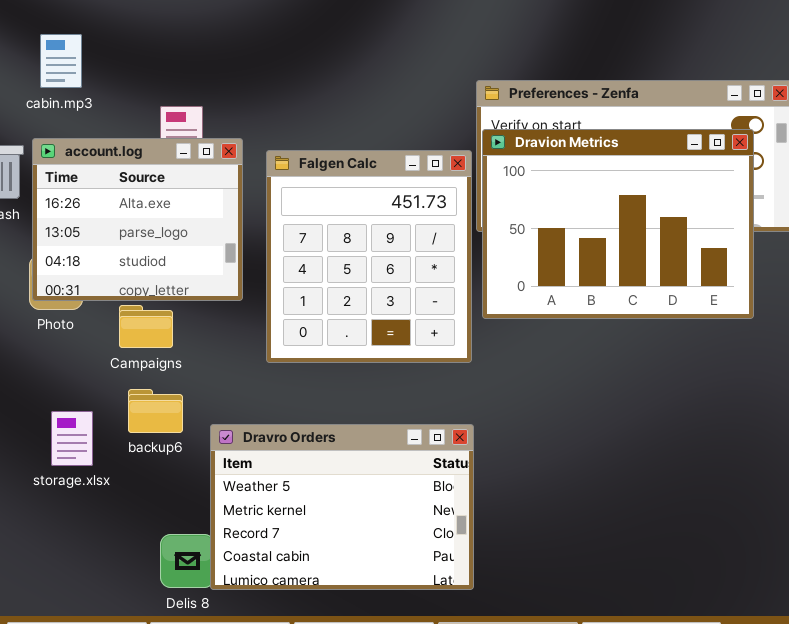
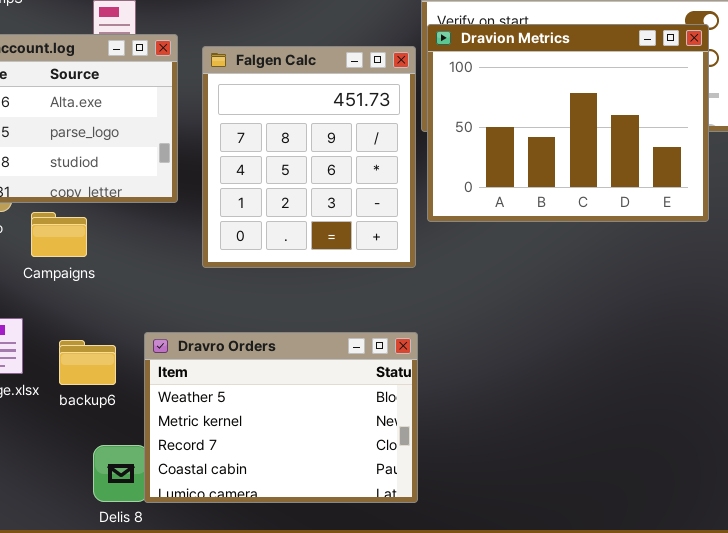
Campaigns: [119,305,173,348] -> [31,212,87,257], moved
backup6: [128,389,183,433] -> [59,340,116,385], moved

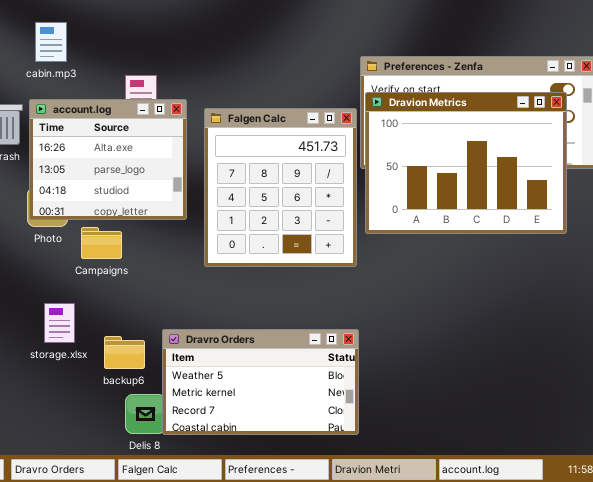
Dravro Orders: [144,332,418,503] -> [162,329,359,435], resized
backup6: [59,340,116,385] -> [104,336,145,369], moved

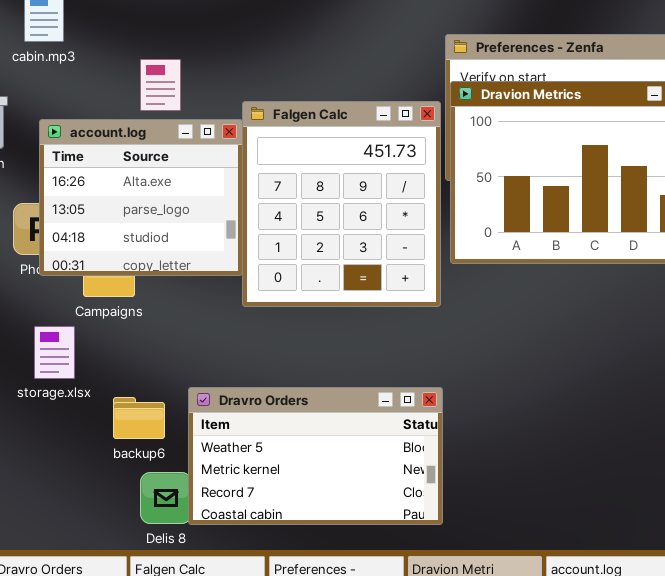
account.log: [29,99,187,220] -> [39,119,243,276], moved
storage.xlsx: [44,303,75,343] -> [34,326,75,379], moved

